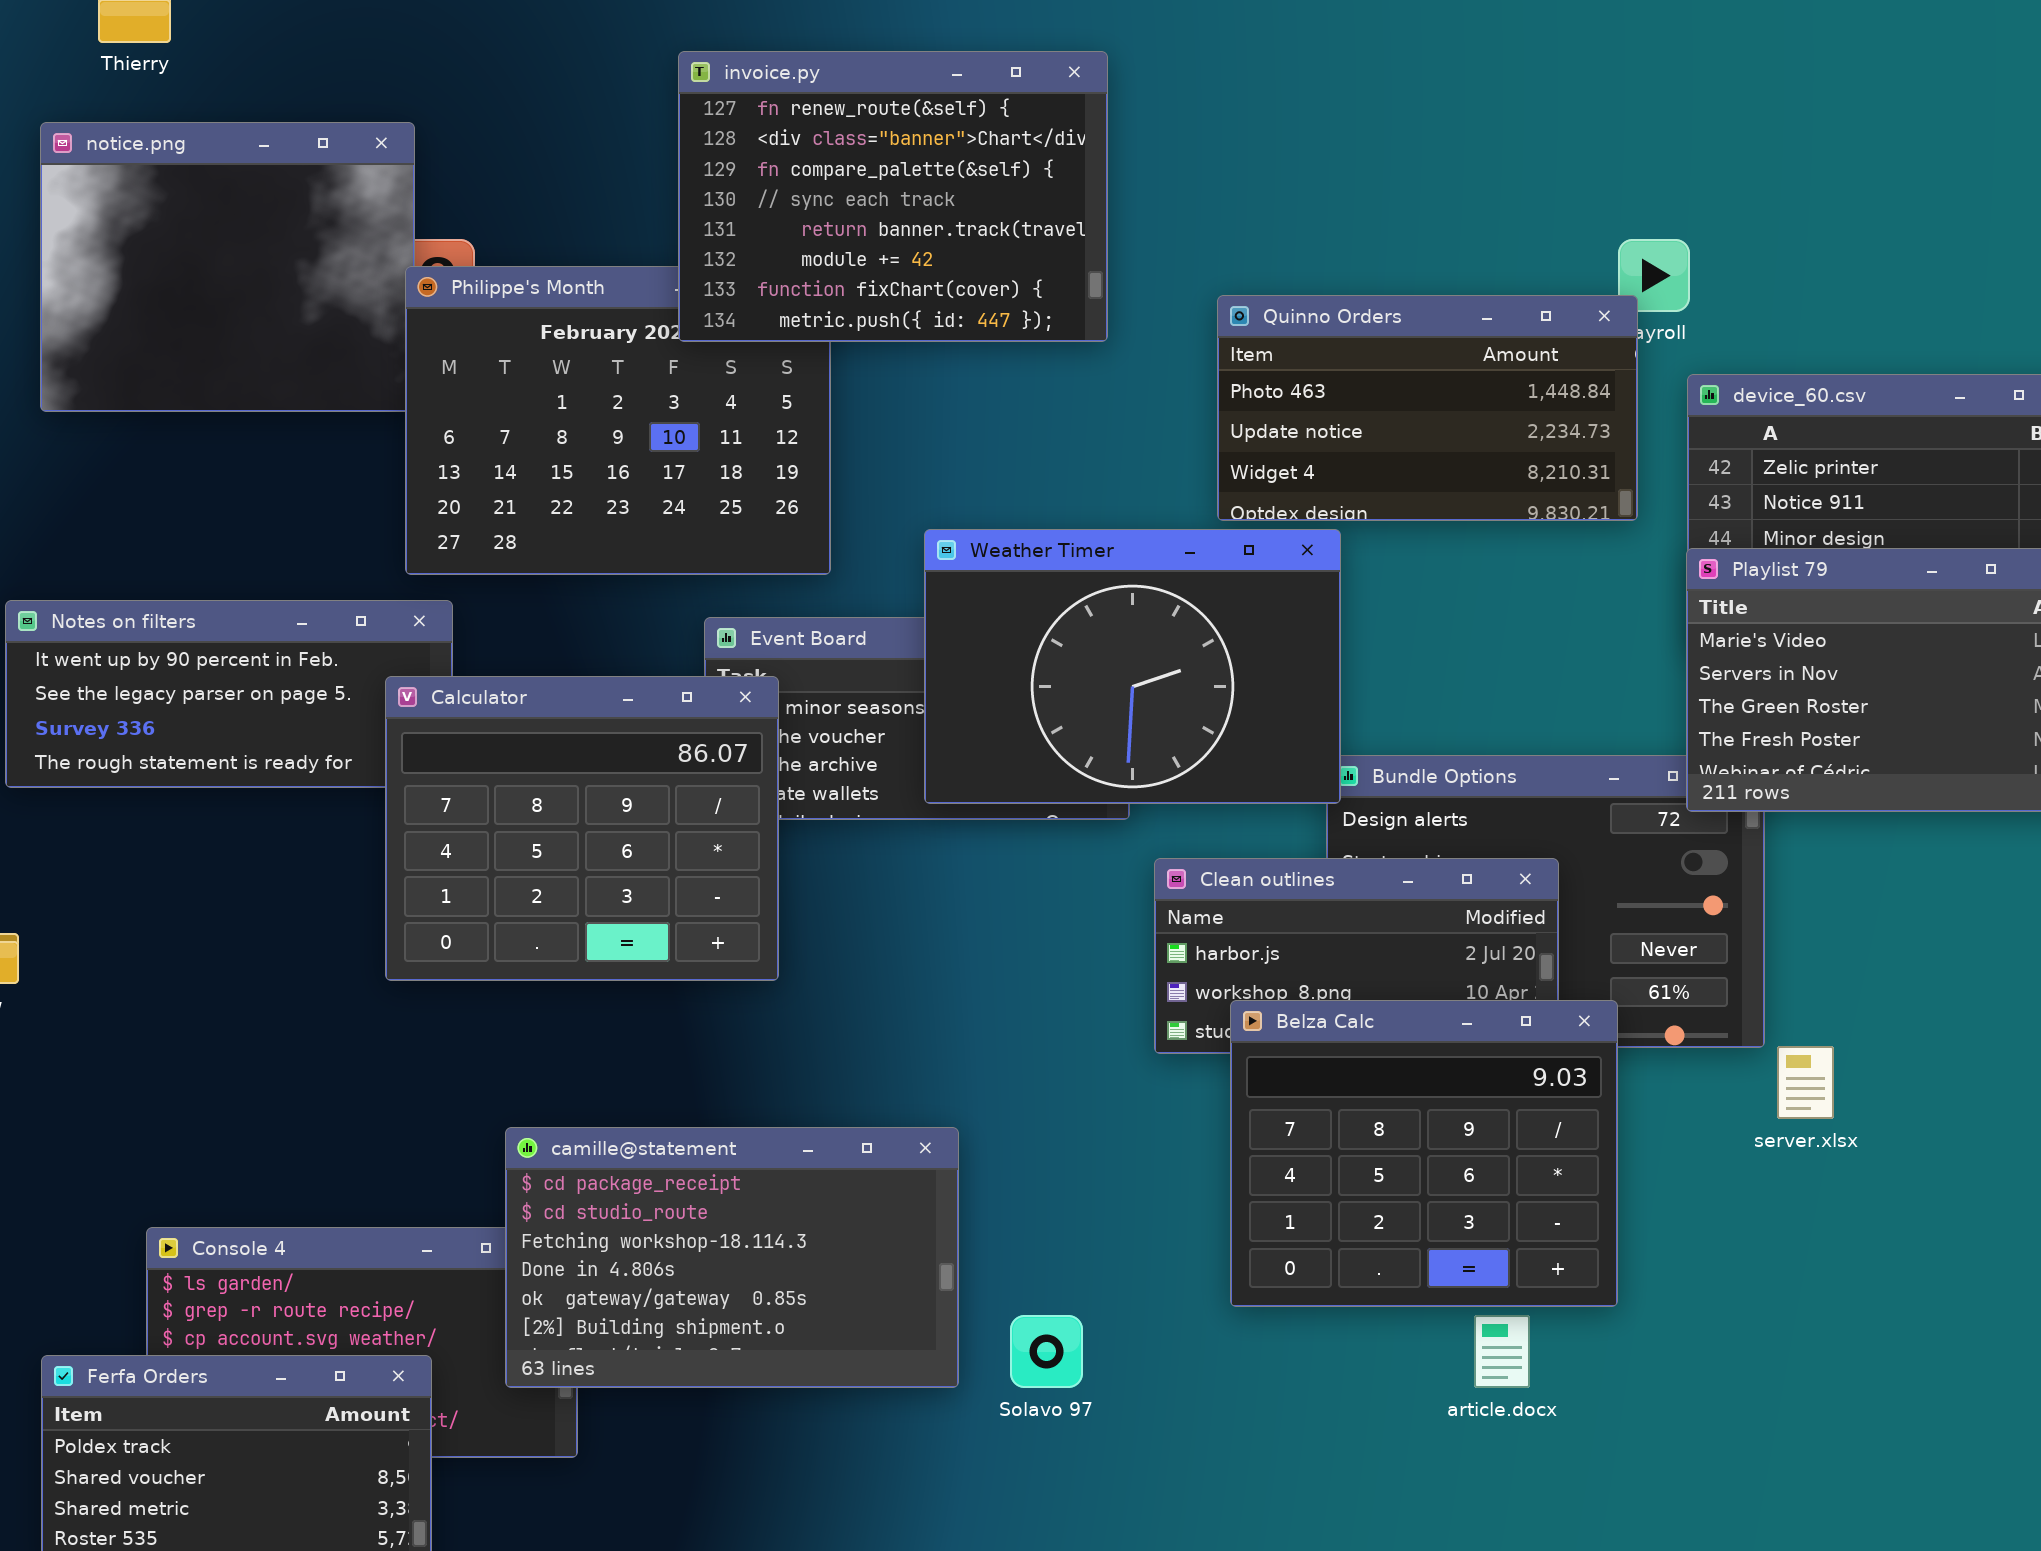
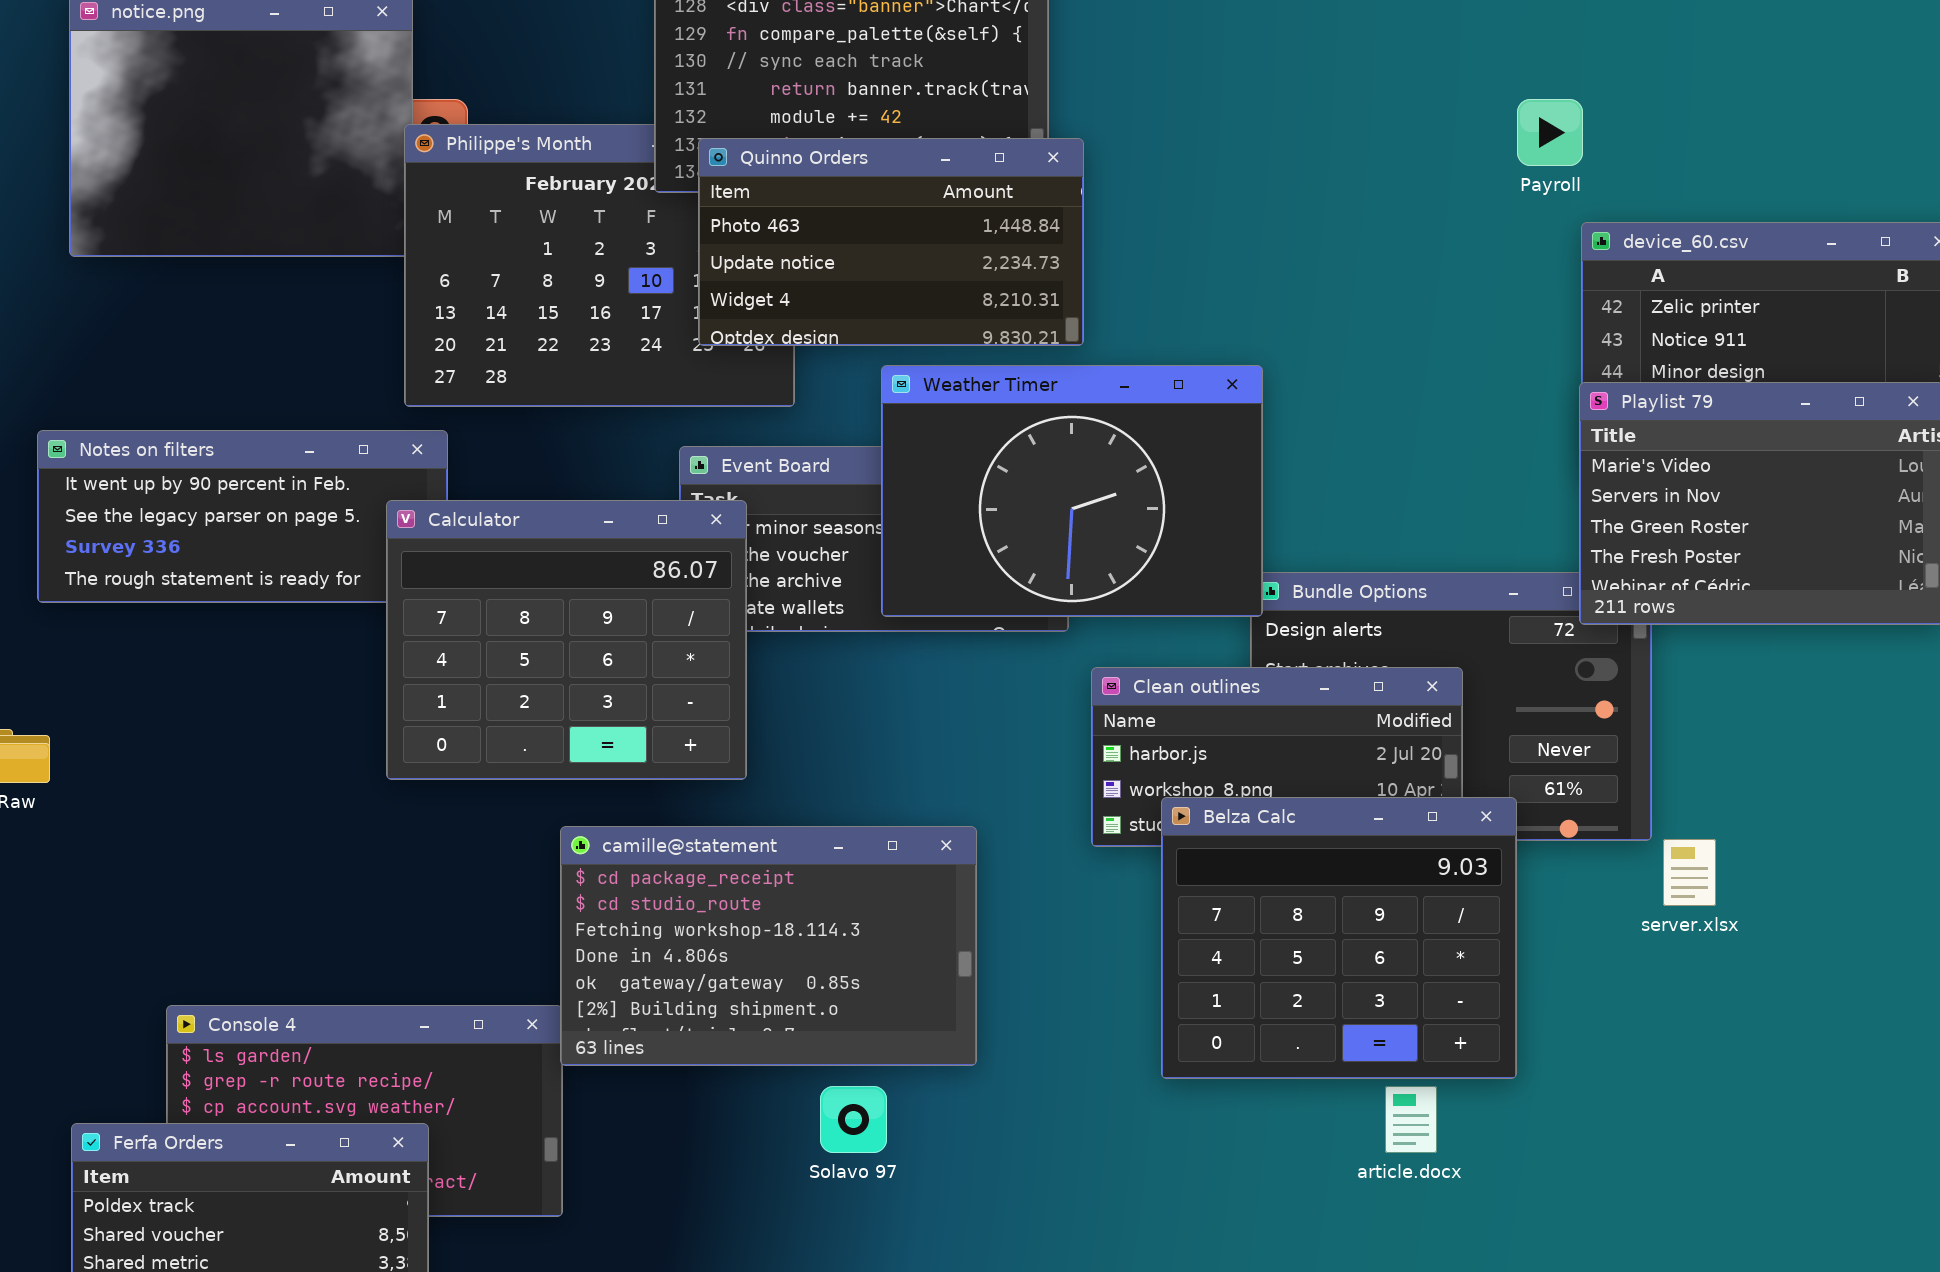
Quinno Orders: [1217,295,1638,521] -> [698,138,1084,346], moved
camille@statement: [505,1127,959,1388] -> [560,826,977,1066], moved
Solavo 97: [1010,1315,1083,1388] -> [820,1086,887,1153], moved

